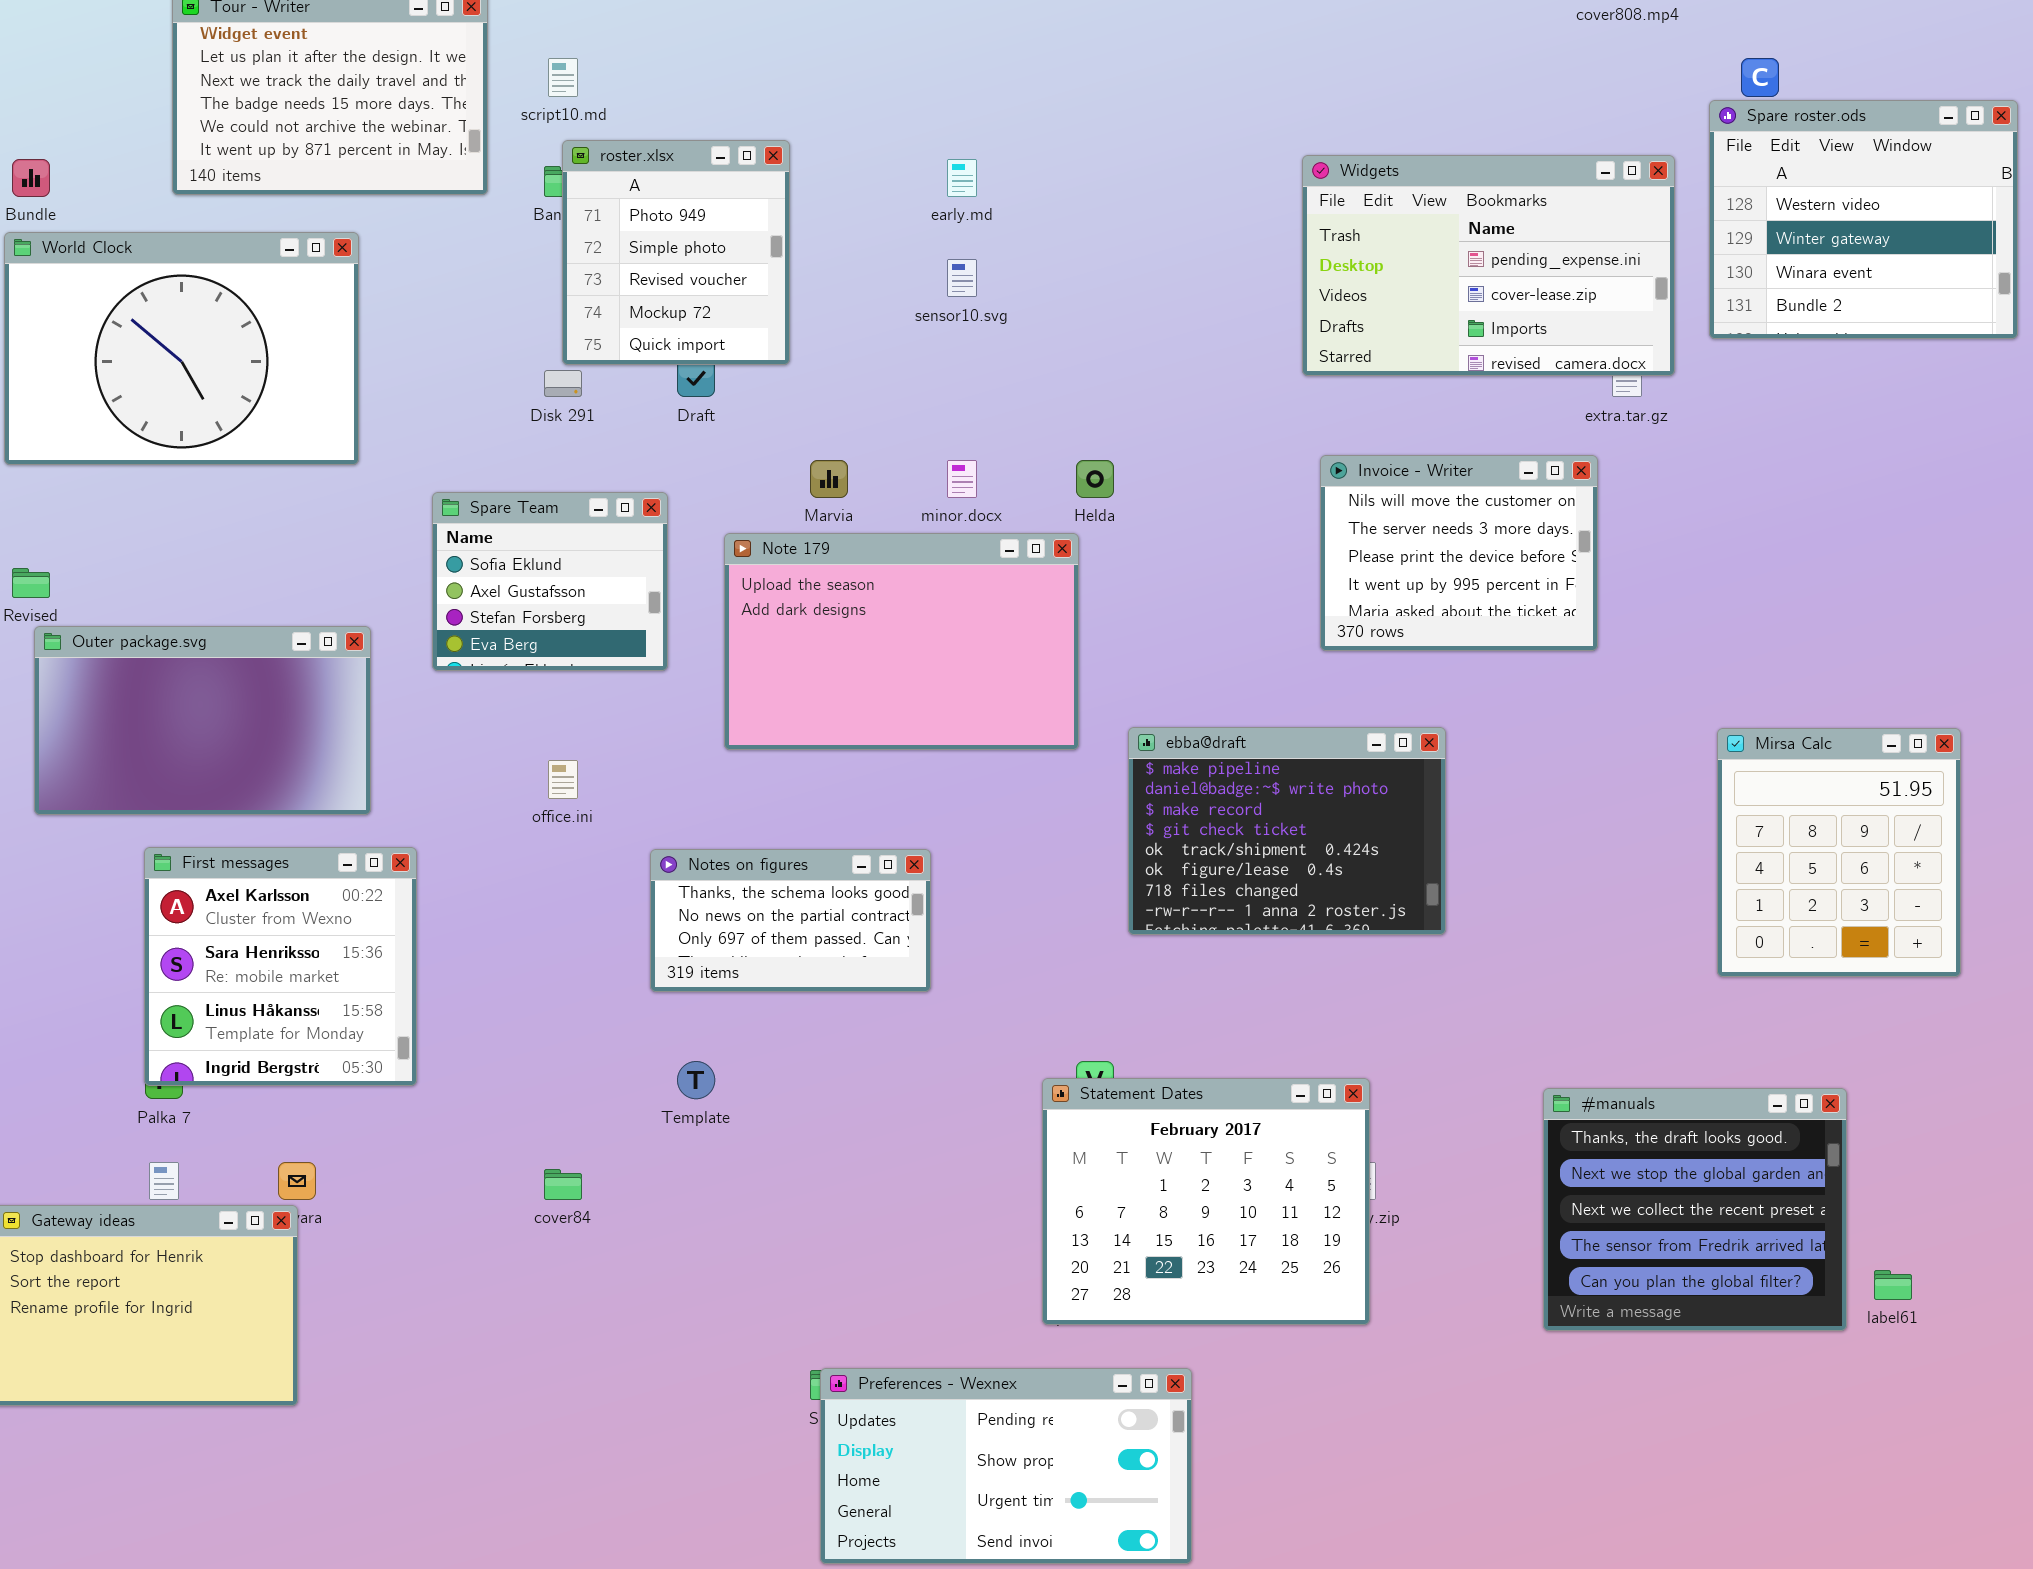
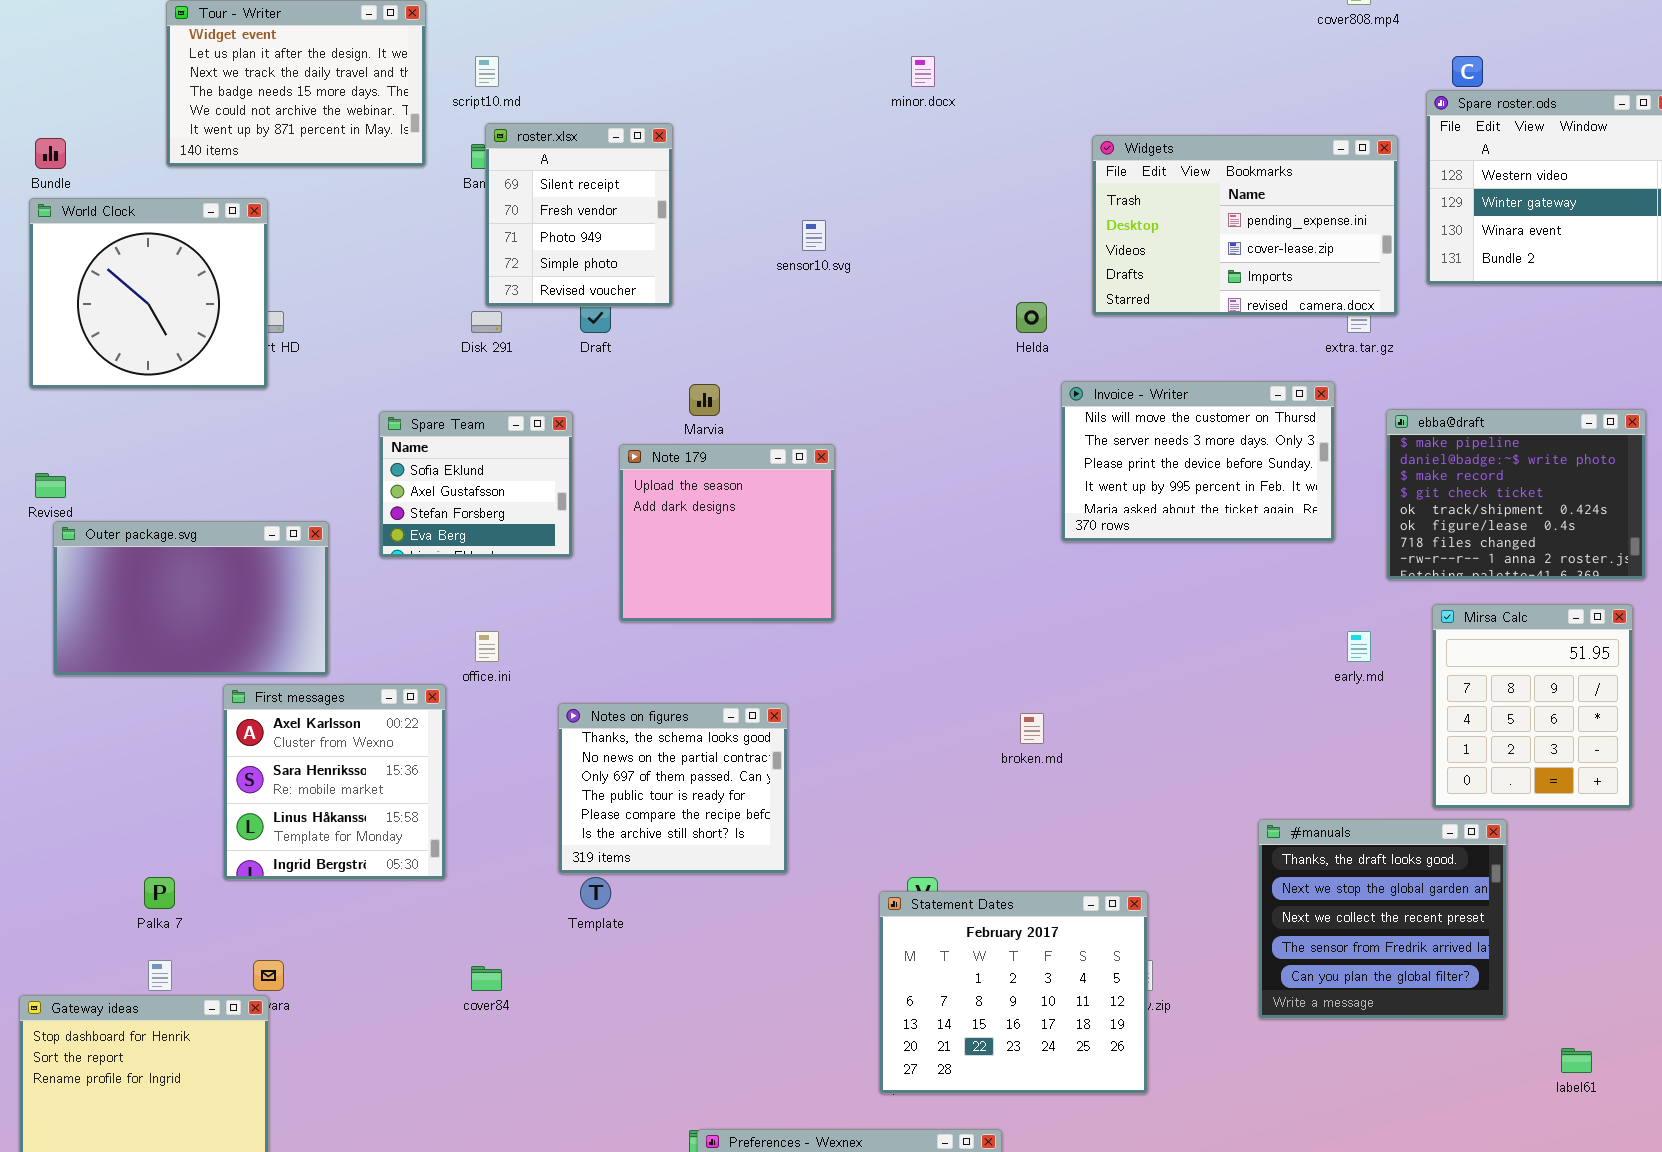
roster.xlsx: [562,140,790,365] -> [485,123,673,307], scrolled up 2 rows
early.md: [947,159,977,197] -> [1347,631,1371,662], moved
World Clock: [4,232,359,465] -> [29,198,268,389], resized
Invoice - Writer: [1320,455,1598,651] -> [1061,381,1335,542], resized
minor.docx: [947,460,977,498] -> [911,56,935,87], moved
Helda: [1076,460,1114,498] -> [1016,302,1047,333], moved
Note 179: [724,533,1079,750] -> [619,444,835,622], resized
ebba@draft: [1128,727,1446,935] -> [1386,409,1646,580], moved
First messages: [144,847,417,1086] -> [223,684,446,880], moved
Notes on figures: [650,849,931,992] -> [558,703,788,874], resized
#manuals: [1543,1088,1847,1331] -> [1258,819,1507,1019], moved

